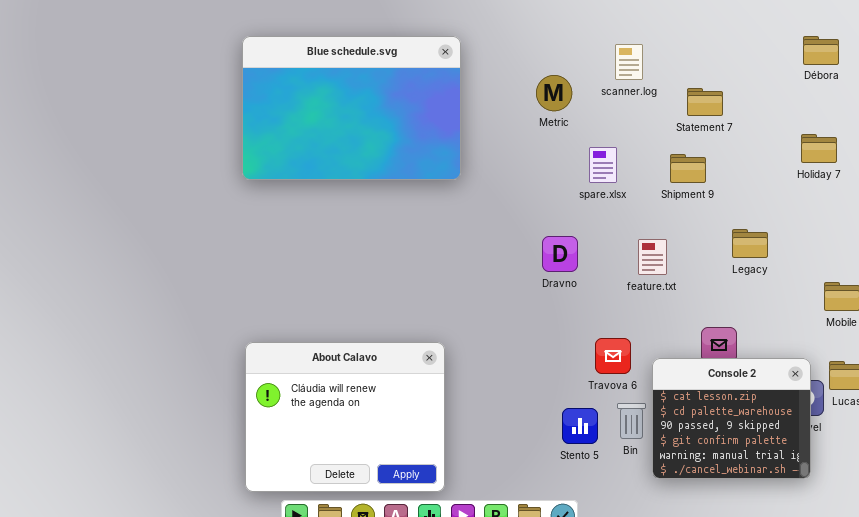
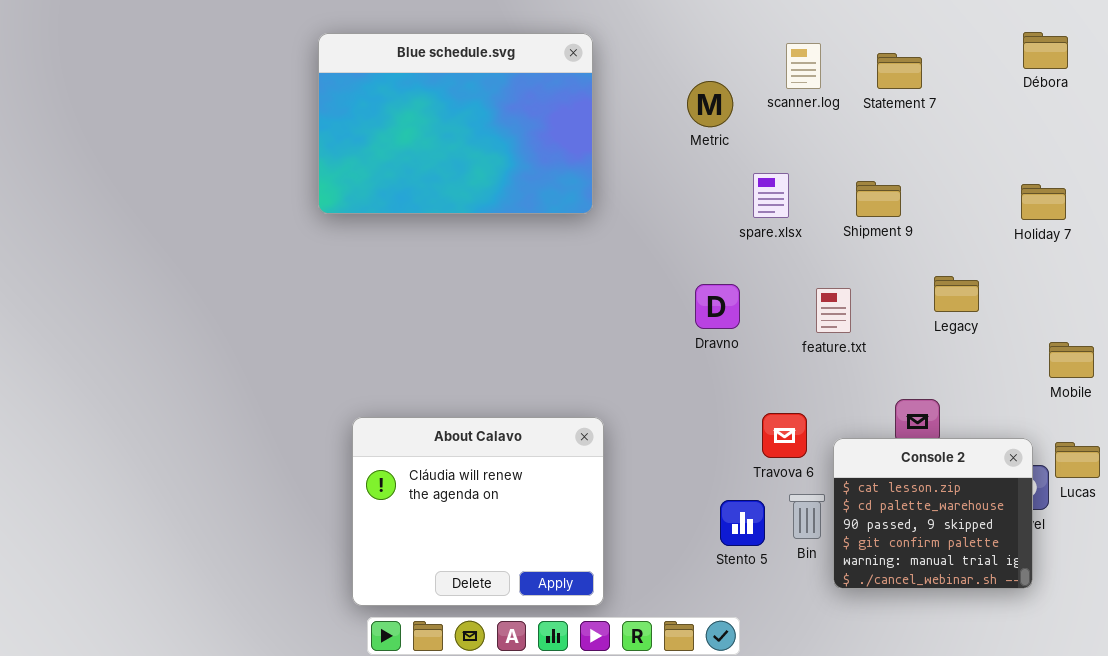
Statement 7: [687,88,723,116] -> [877,53,922,89], moved
Holiday 7: [801,134,837,163] -> [1021,184,1066,220], moved
About Calavo: [245,342,445,492] -> [352,417,604,606], moved

